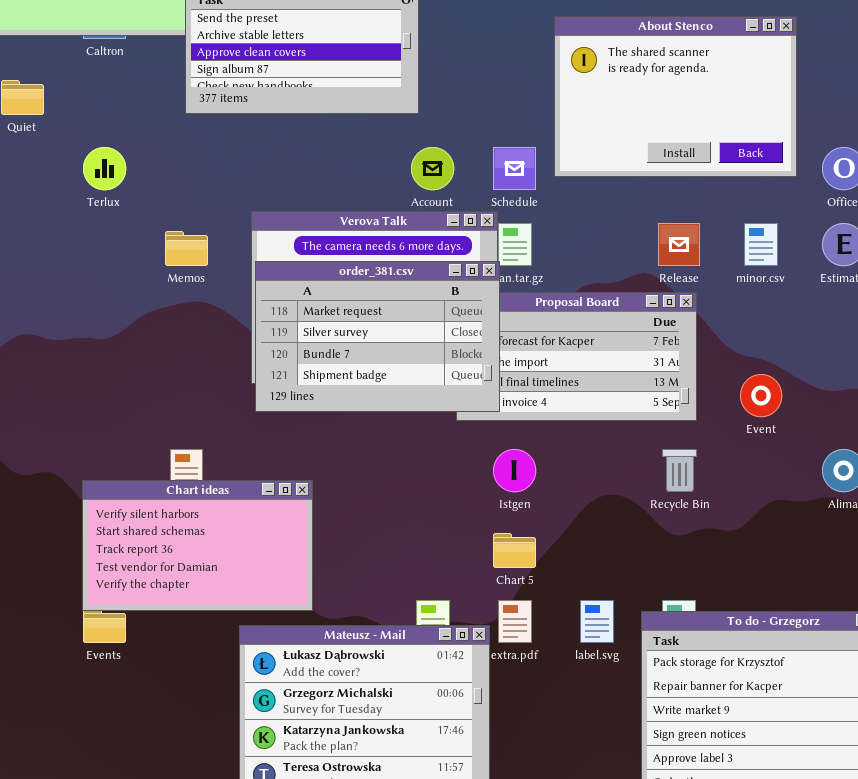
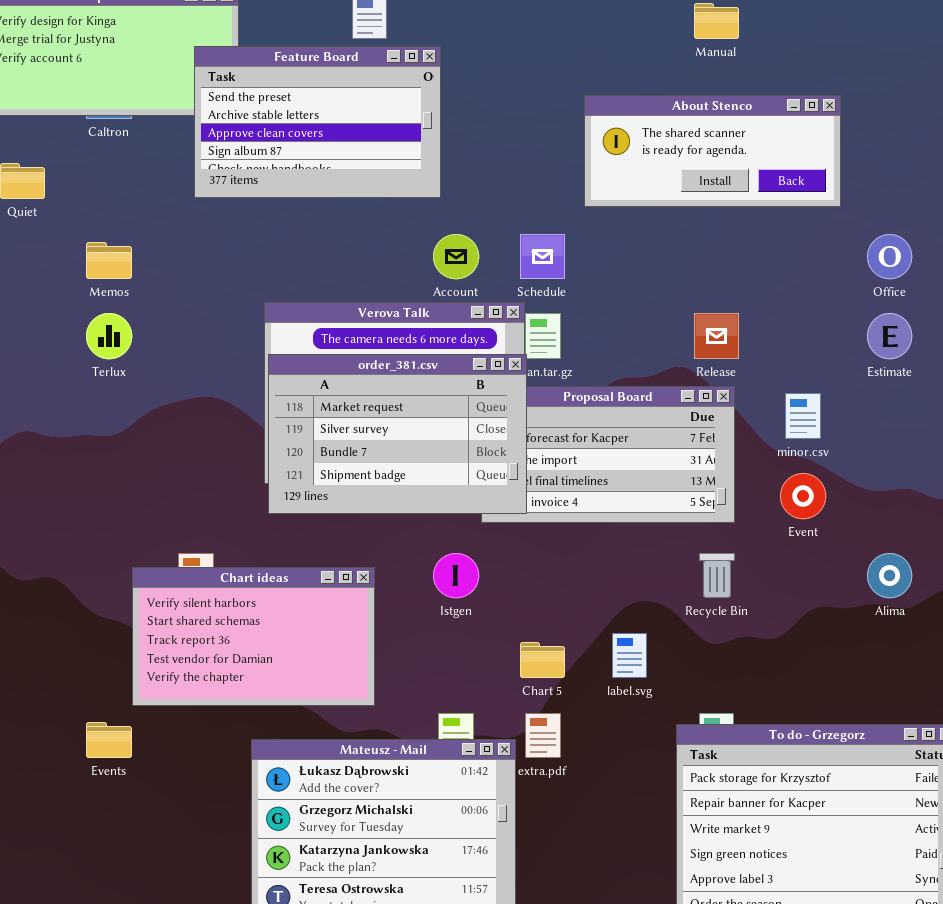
About Stenco: [554,16,797,177] -> [584,95,841,207], resized
Terlux: [83,147,126,190] -> [86,313,132,359], moved
minor.csv: [744,223,778,266] -> [785,393,821,439], moved
Memos: [165,231,208,266] -> [86,242,132,279], moved
Istgen: [493,449,536,492] -> [433,553,479,598], moved
Chart ideas: [82,480,313,611] -> [132,567,375,706], moved
label.svg: [580,600,614,643] -> [612,633,647,678], moved

